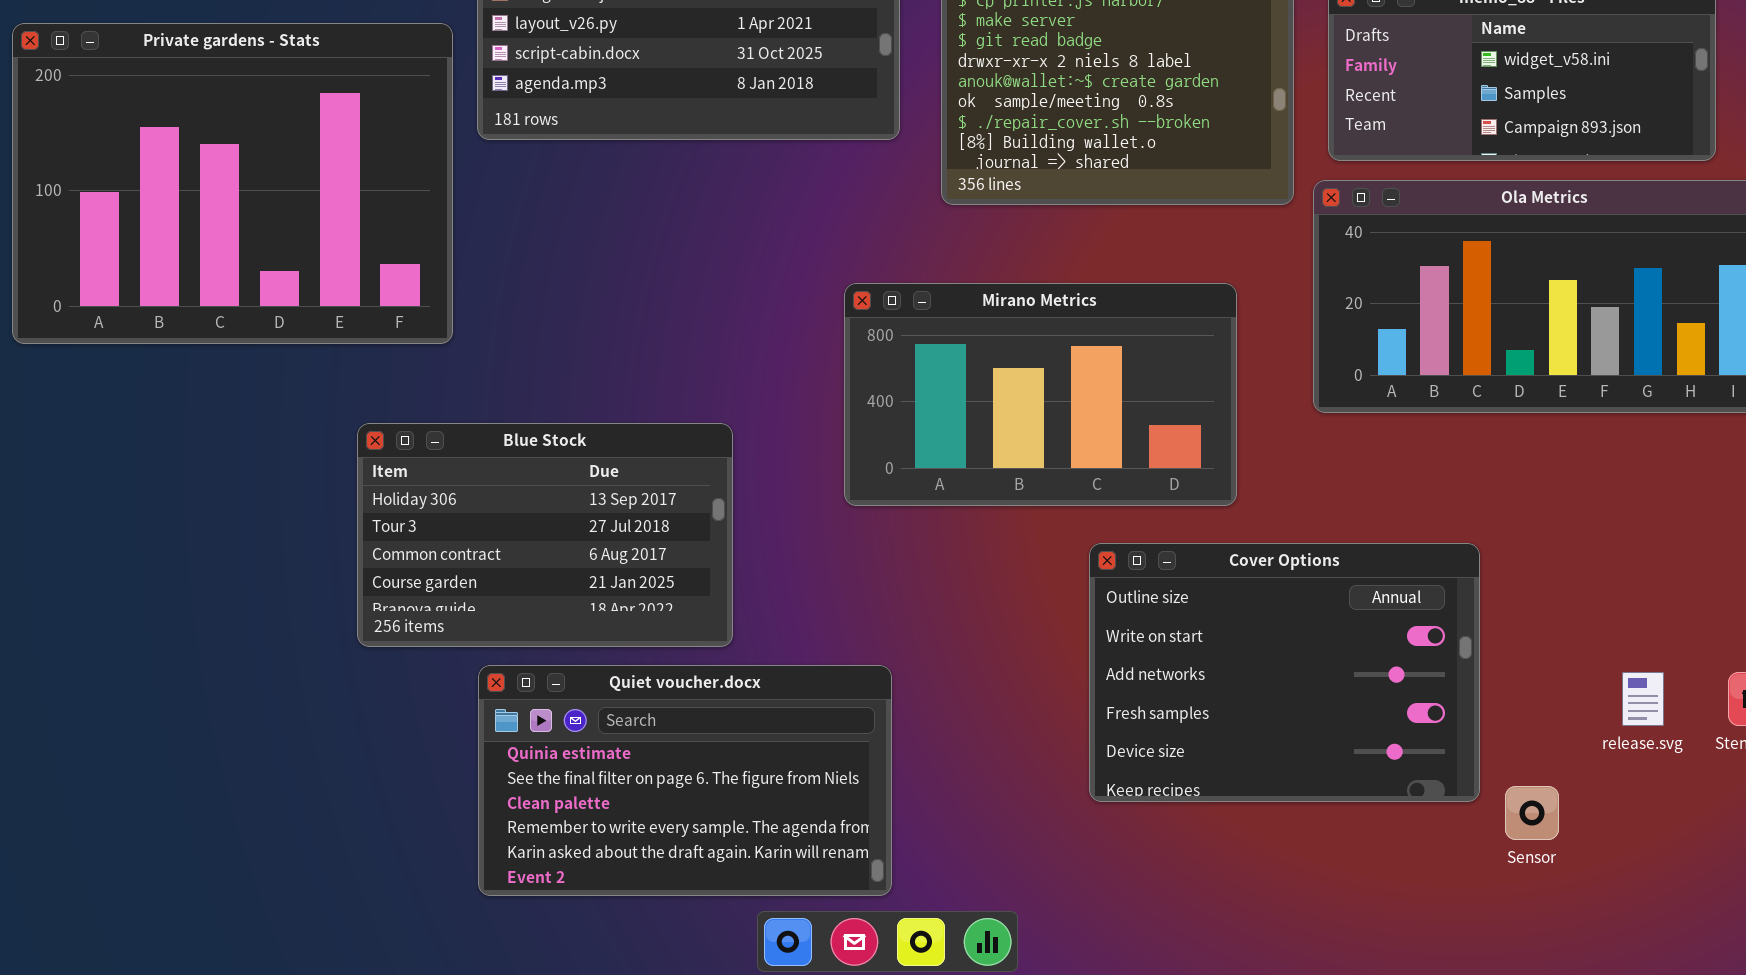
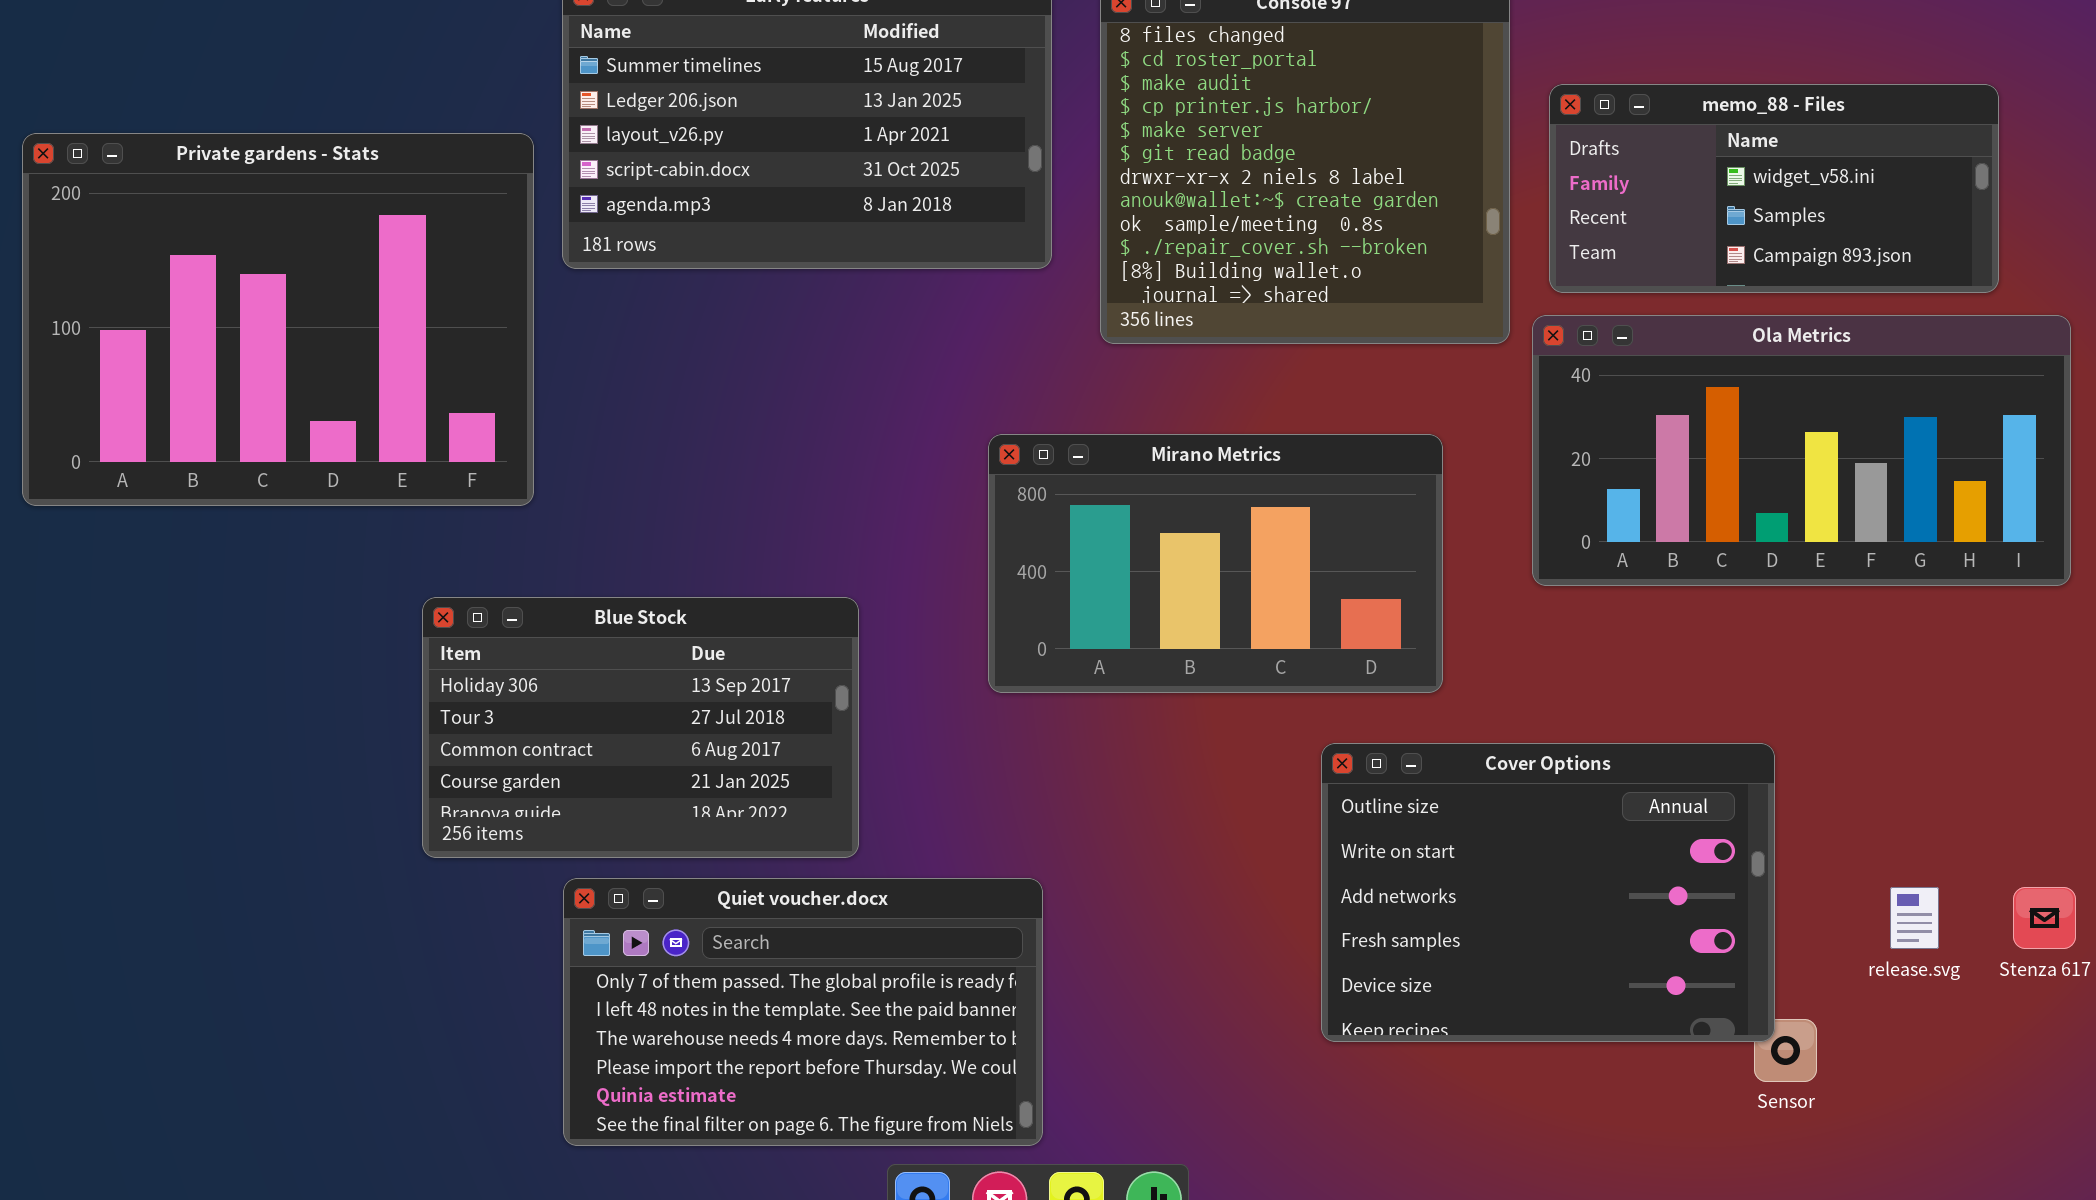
Cover Options: [1089,543,1480,802] -> [1321,743,1775,1042], moved
Quiet voucher.docx: [478,665,892,896] -> [563,878,1043,1146], scrolled up 4 rows

